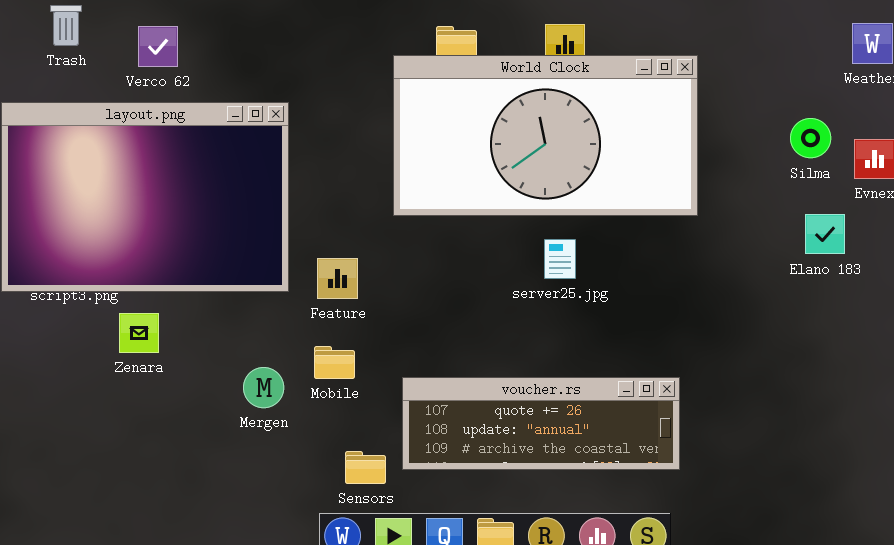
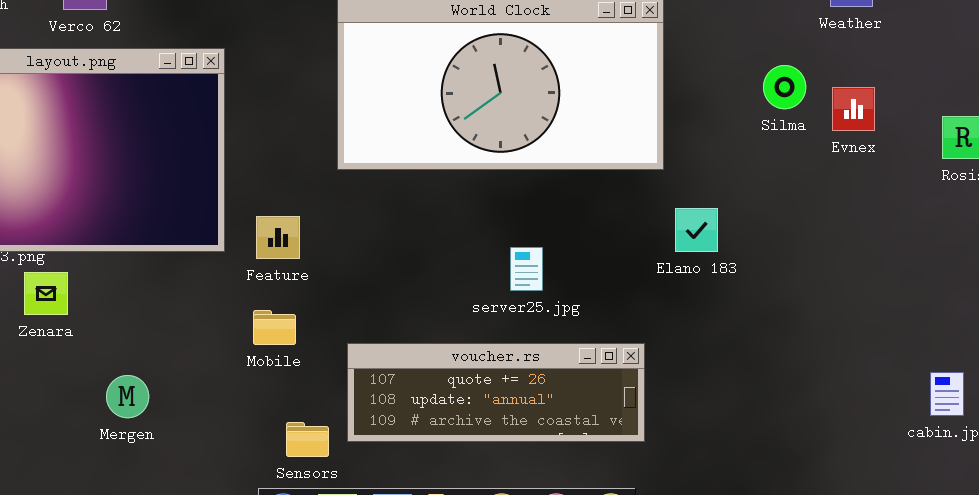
Elano 183: [805,214,845,254] -> [675,208,718,252], moved
server25.jpg: [544,239,576,279] -> [510,247,543,291], moved
Zenara: [119,313,159,353] -> [24,272,68,315], moved
Mergen: [243,367,284,408] -> [106,375,149,418], moved

